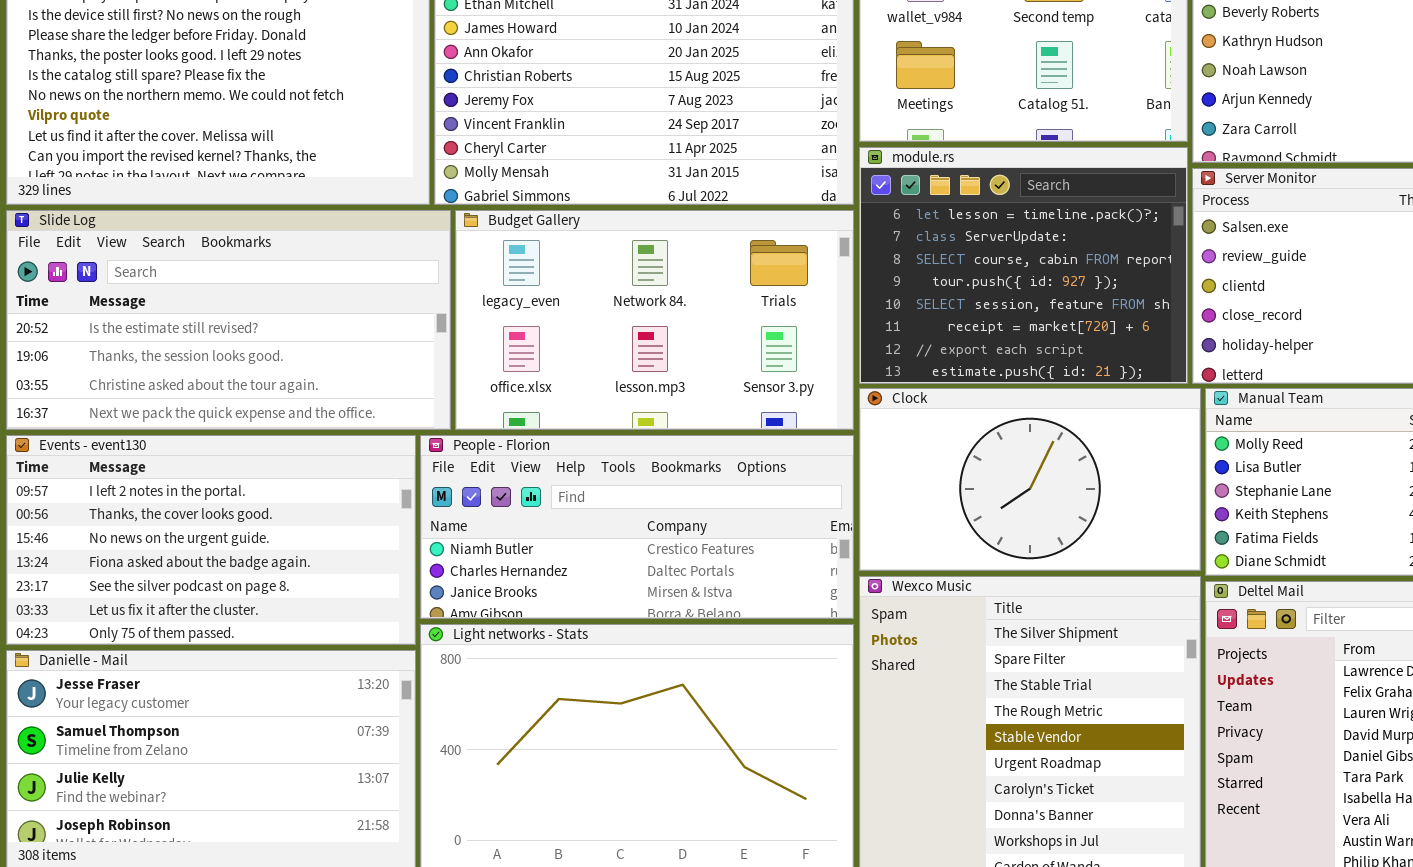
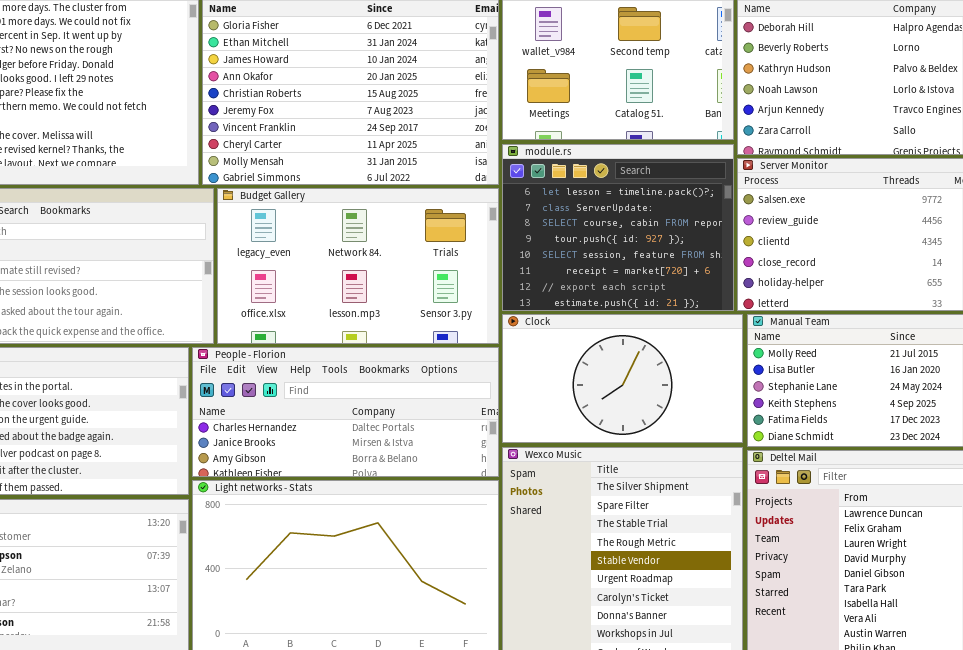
People - Florion: [420,435,854,619] -> [192,347,499,477], scrolled down 1 row

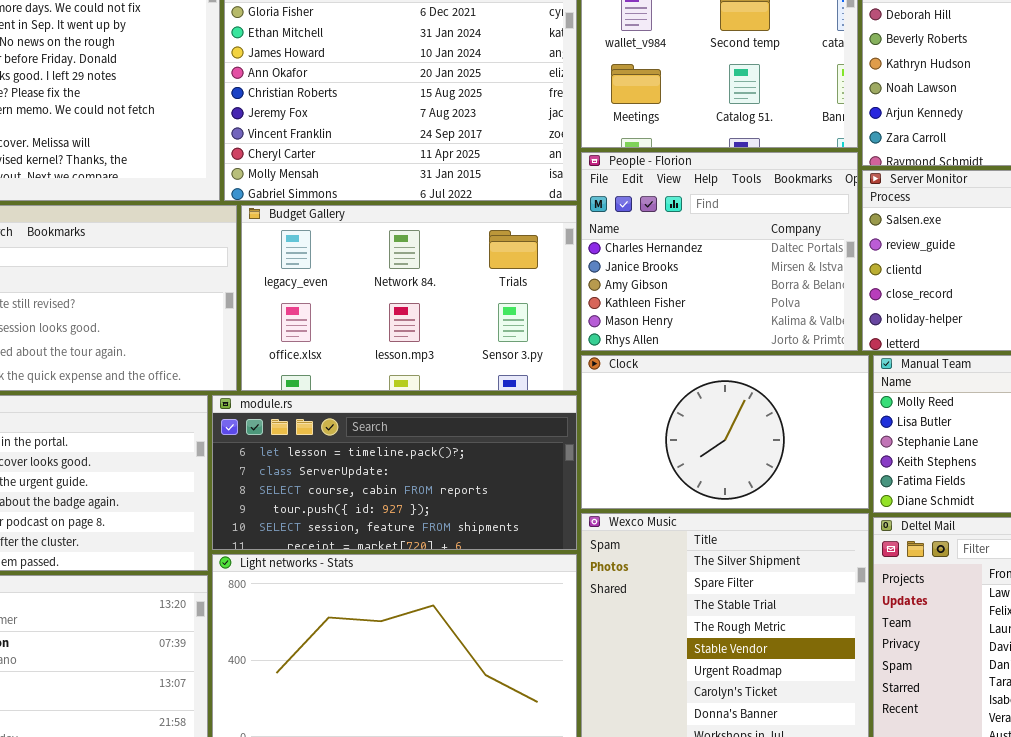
module.rs: [502,144,734,311] -> [212,395,577,550], moved, resized
People - Florion: [192,347,499,477] -> [581,152,858,351], moved, resized

